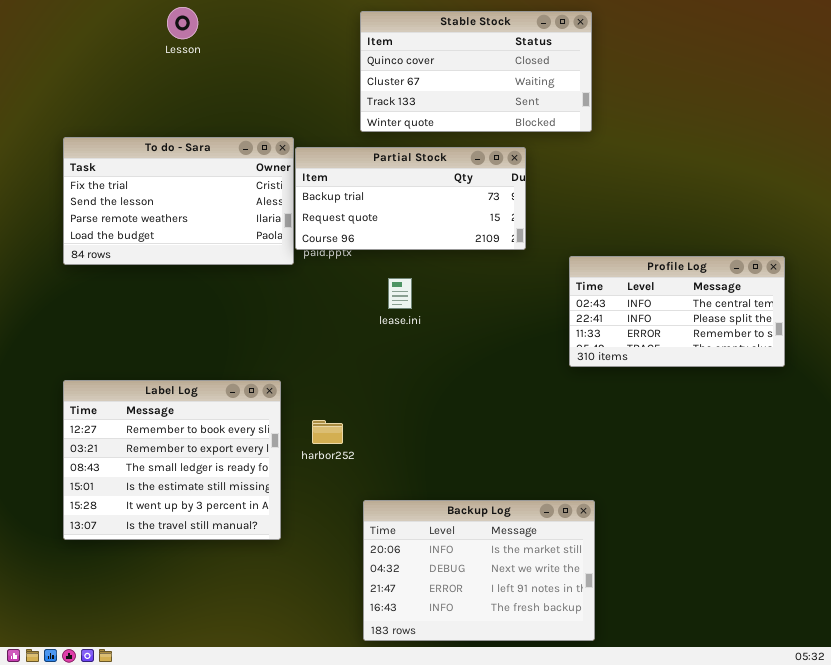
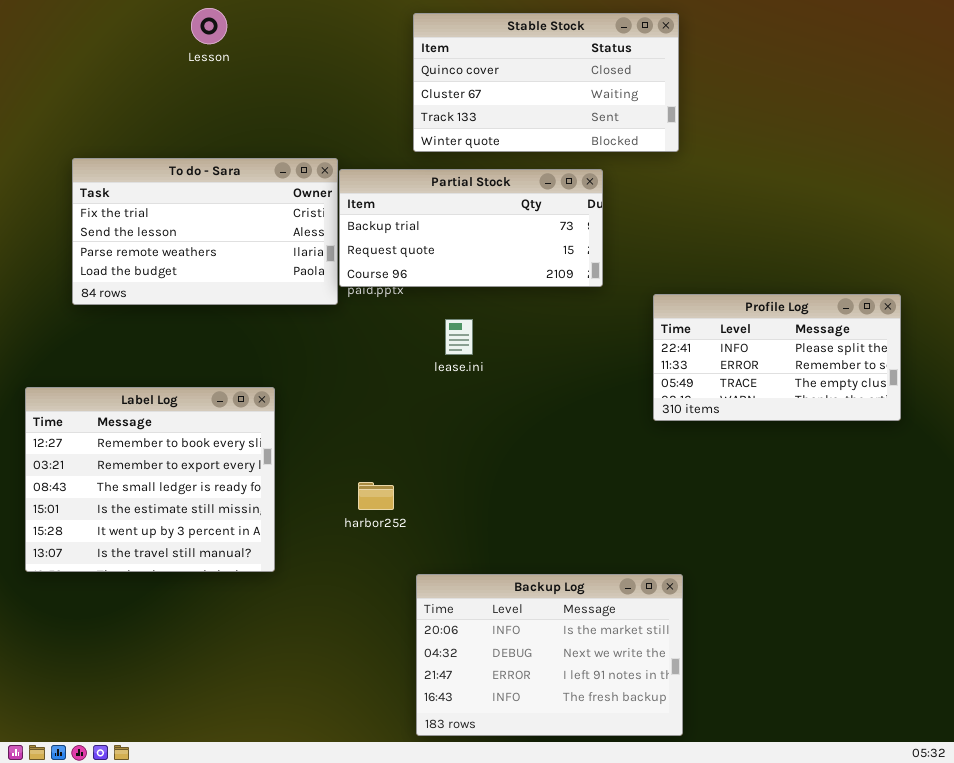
Profile Log: [569,256,785,367] -> [653,294,901,421], scrolled down 1 row
Label Log: [63,380,281,540] -> [25,387,275,572], moved

